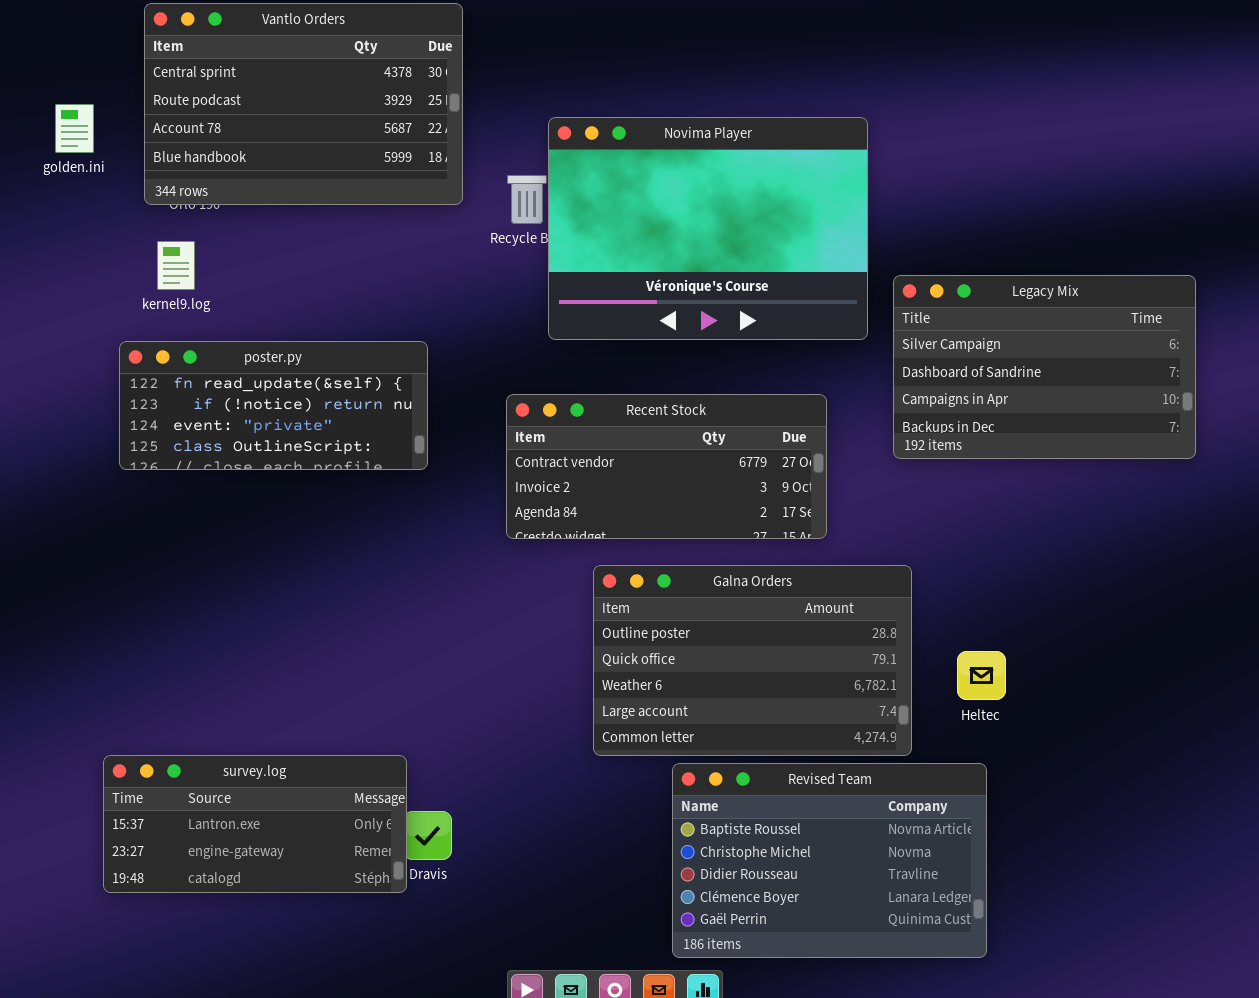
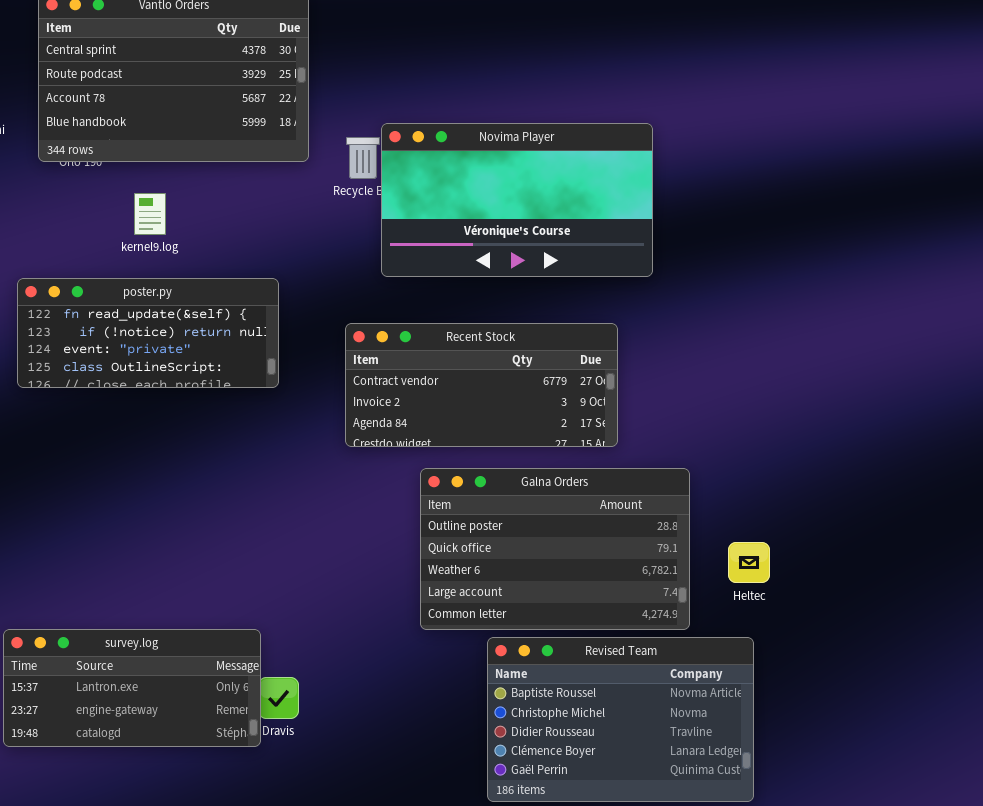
Novima Player: [548,117,868,340] -> [381,123,653,277], resized
kernel9.log: [157,241,195,290] -> [134,193,166,235], moved
Legacy Mix: [893,275,1196,459] -> none, closed

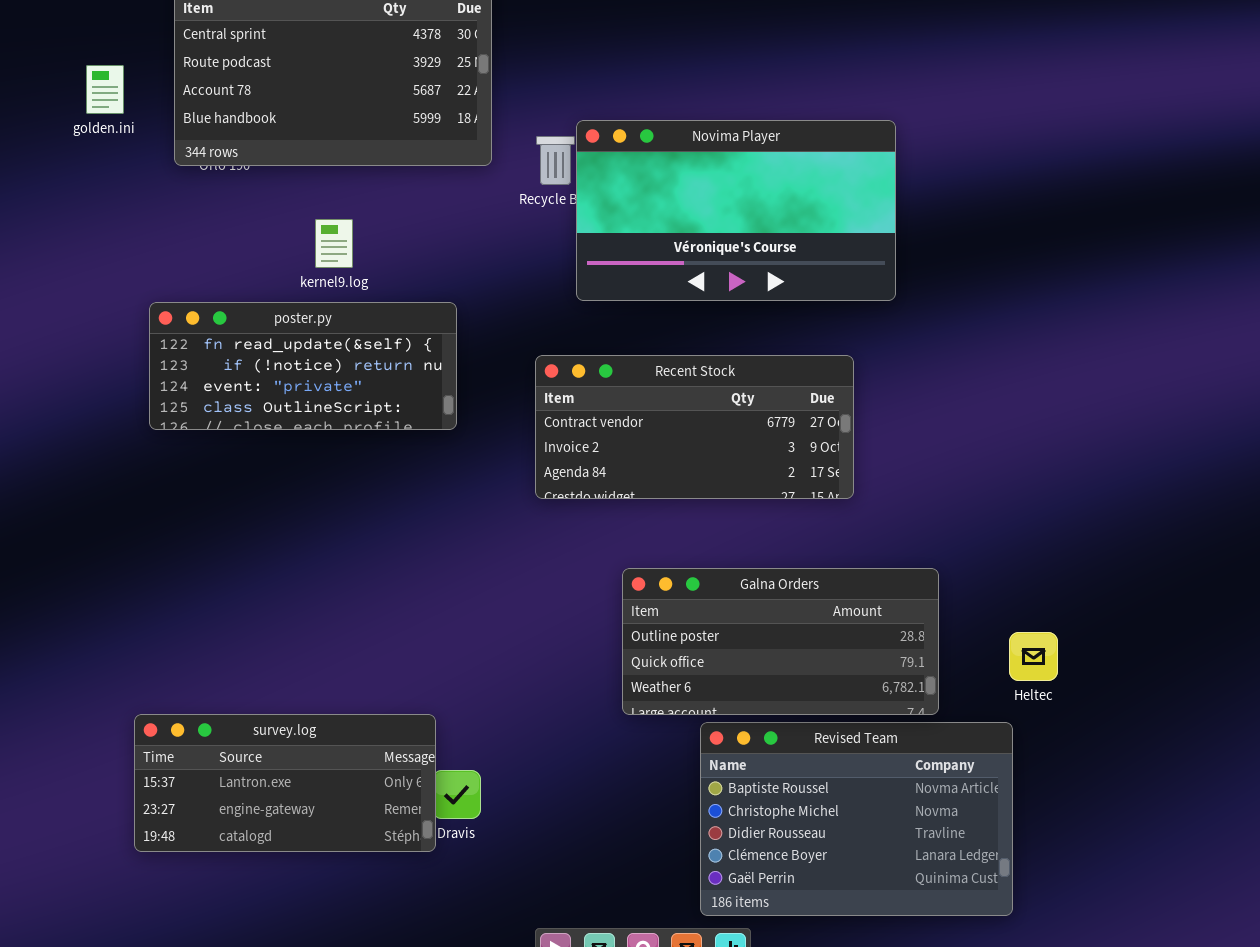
kernel9.log: [134,193,166,235] -> [315,219,353,268], moved
Galna Orders: [420,468,690,630] -> [622,568,939,715], resized
Heltec: [728,542,770,583] -> [1009,632,1058,681], moved

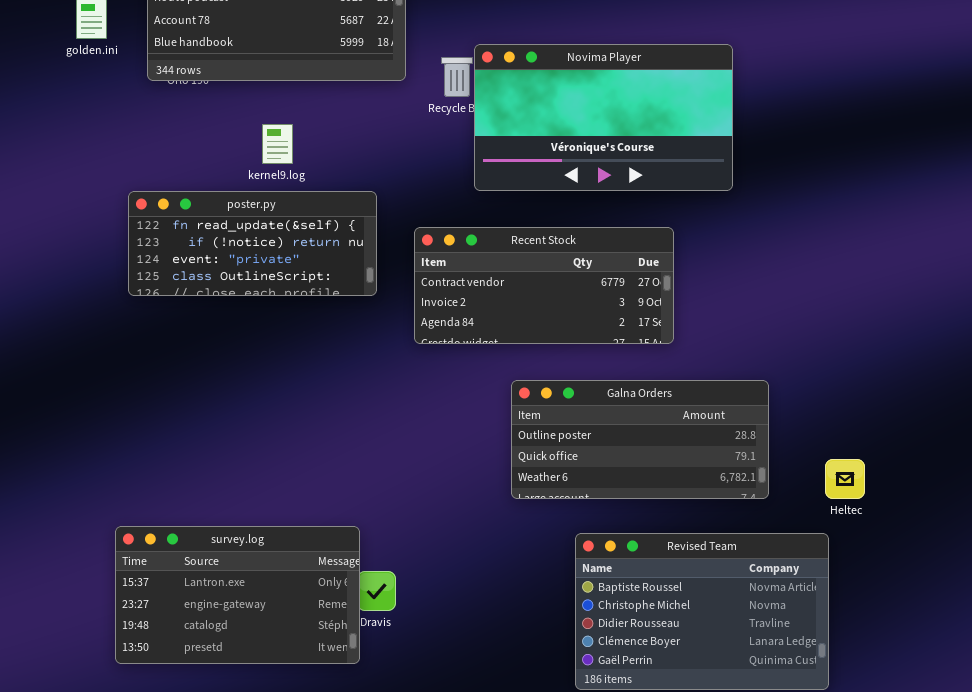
Recent Stock: [535,355,854,499] -> [414,227,674,344], moved
Galna Orders: [622,568,939,715] -> [511,380,769,499], moved
survey.log: [134,714,436,852] -> [115,526,360,664], resized

